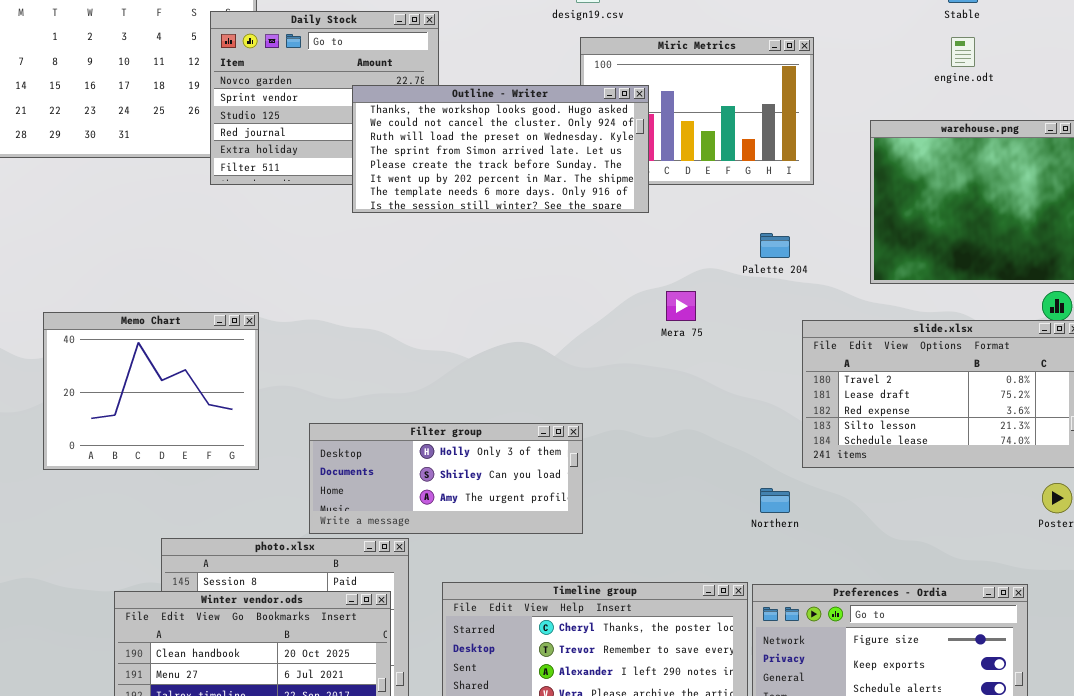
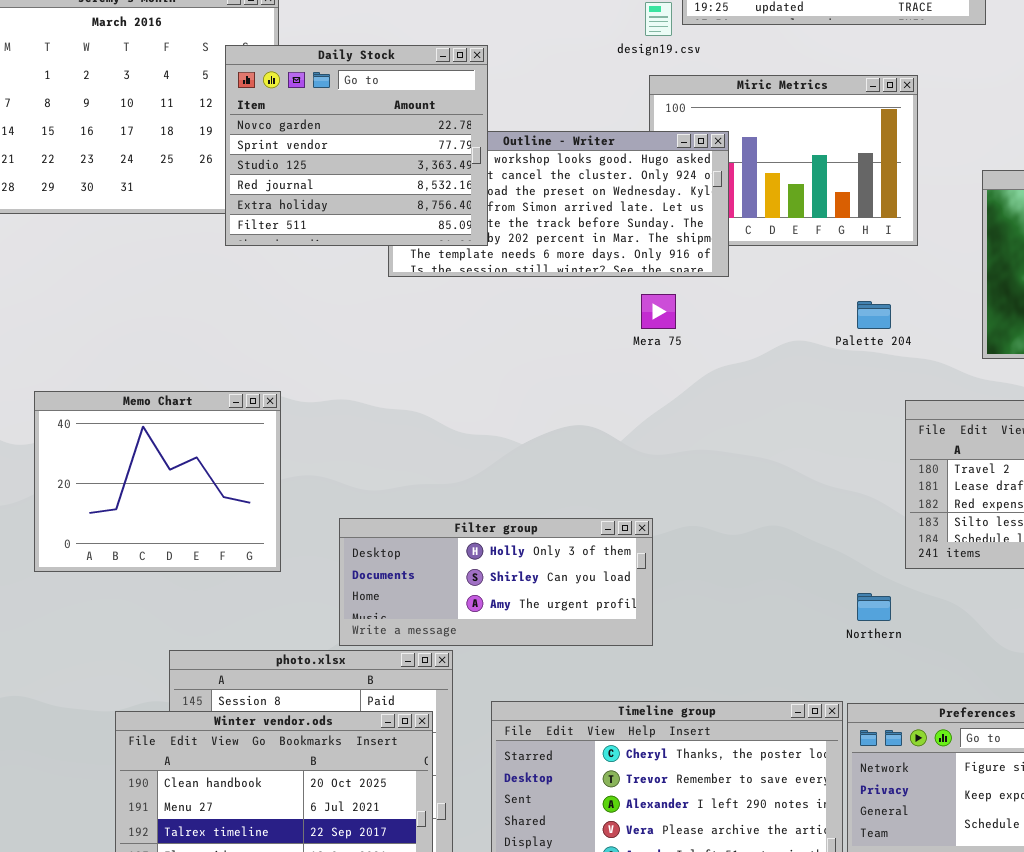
Daily Stock: [210,11,439,185] -> [225,45,488,246], raised
Mera 75: [666,291,696,321] -> [641,294,676,329], moved

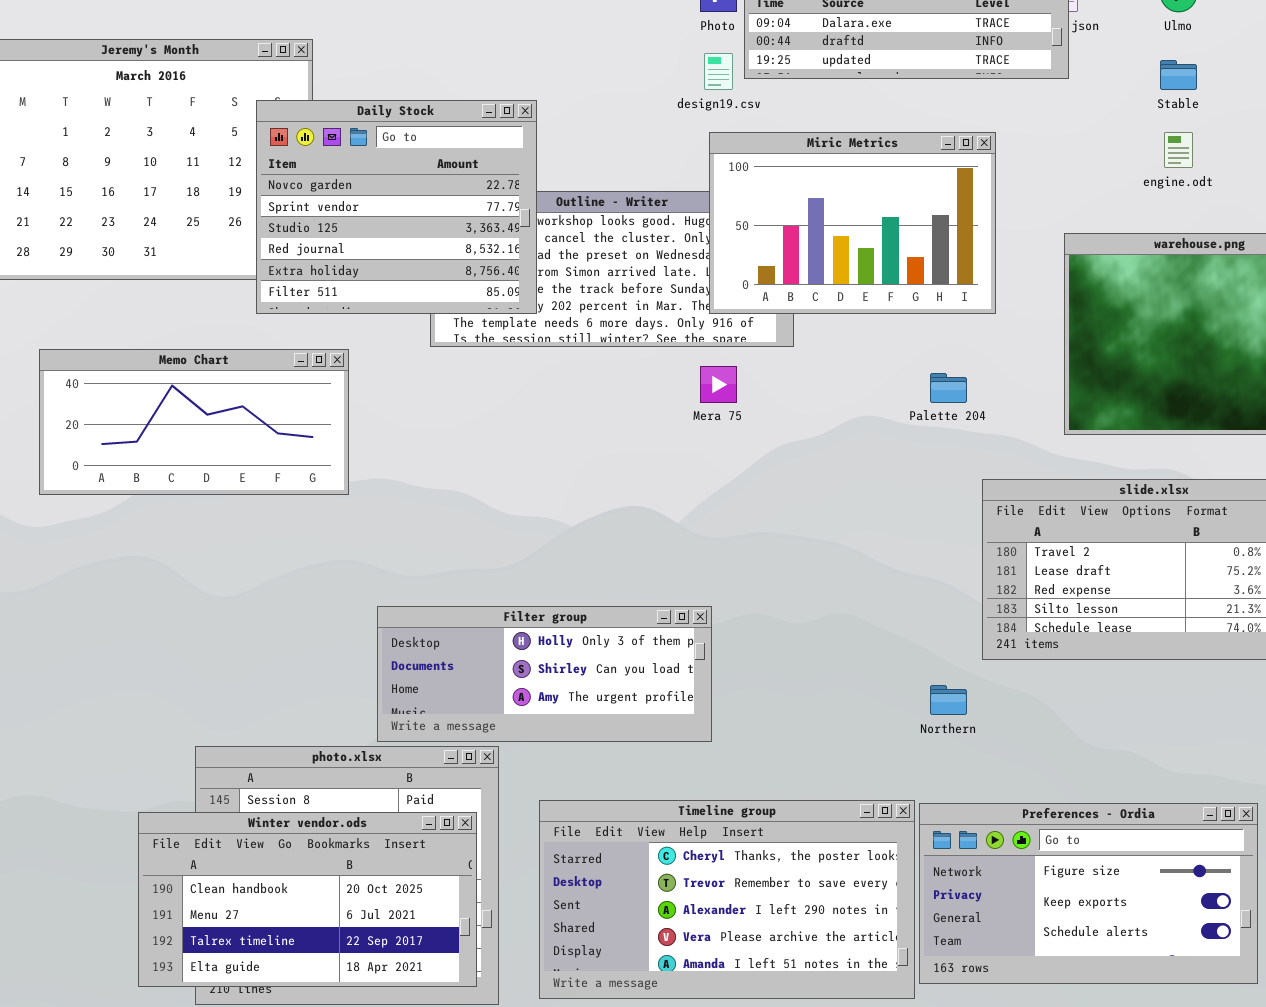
Miric Metrics: [649,75,918,246] -> [709,132,996,314], raised
Memo Chart: [34,391,281,572] -> [39,349,349,495], moved, resized

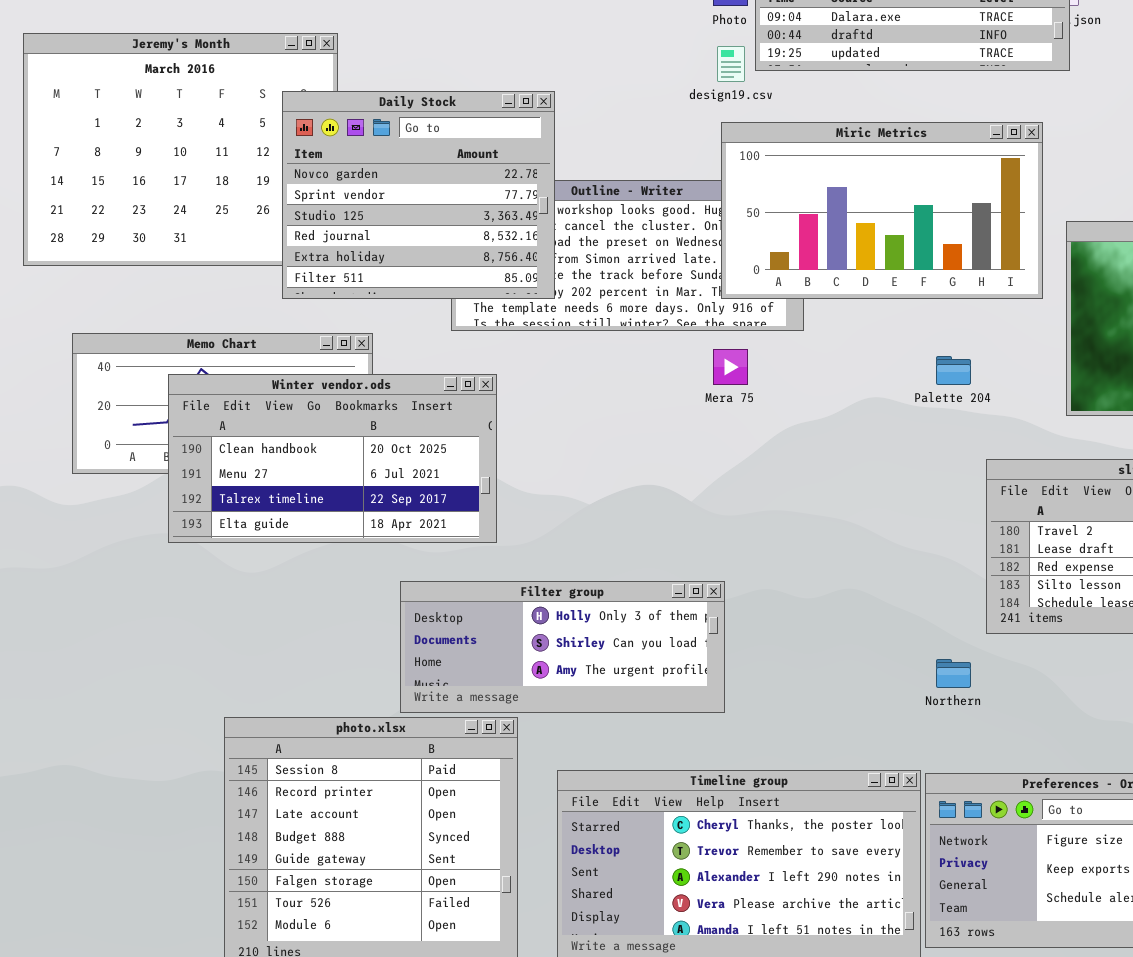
Miric Metrics: [709,132,996,314] -> [721,122,1043,299], resized
Winter vendor.ods: [138,812,477,987] -> [168,374,497,543], moved

